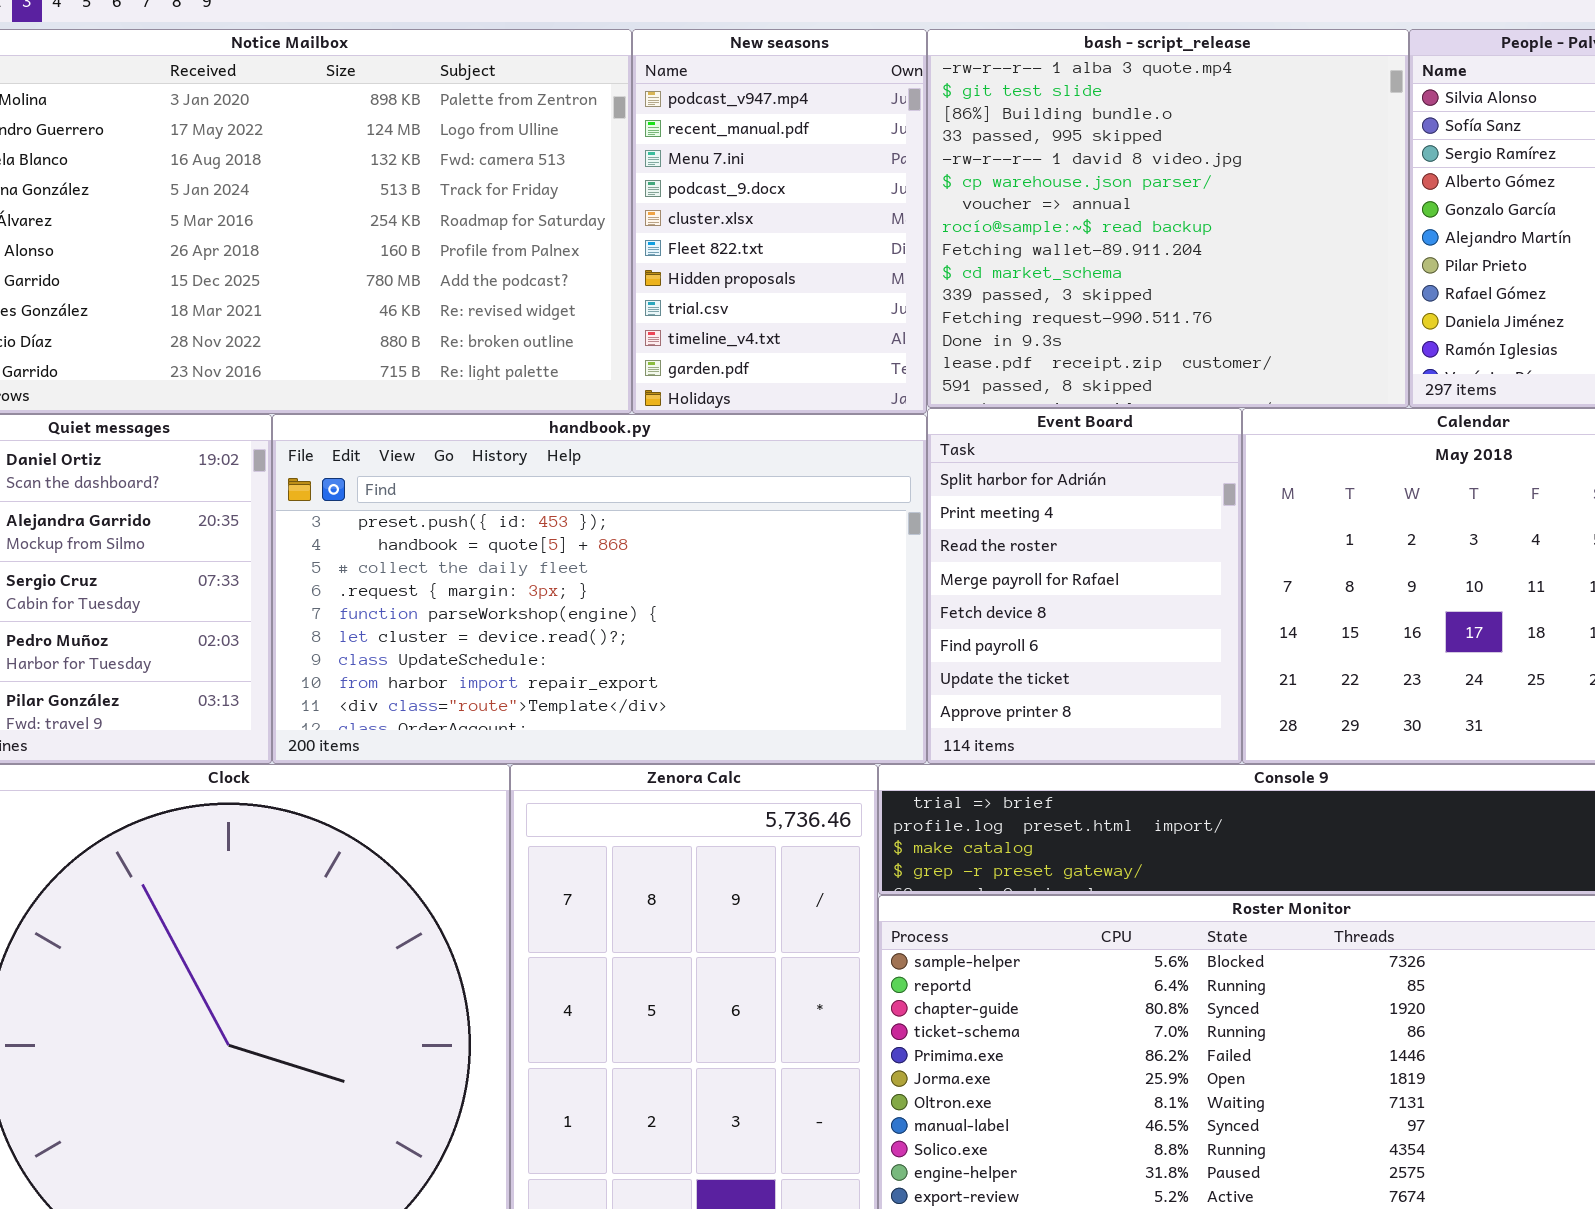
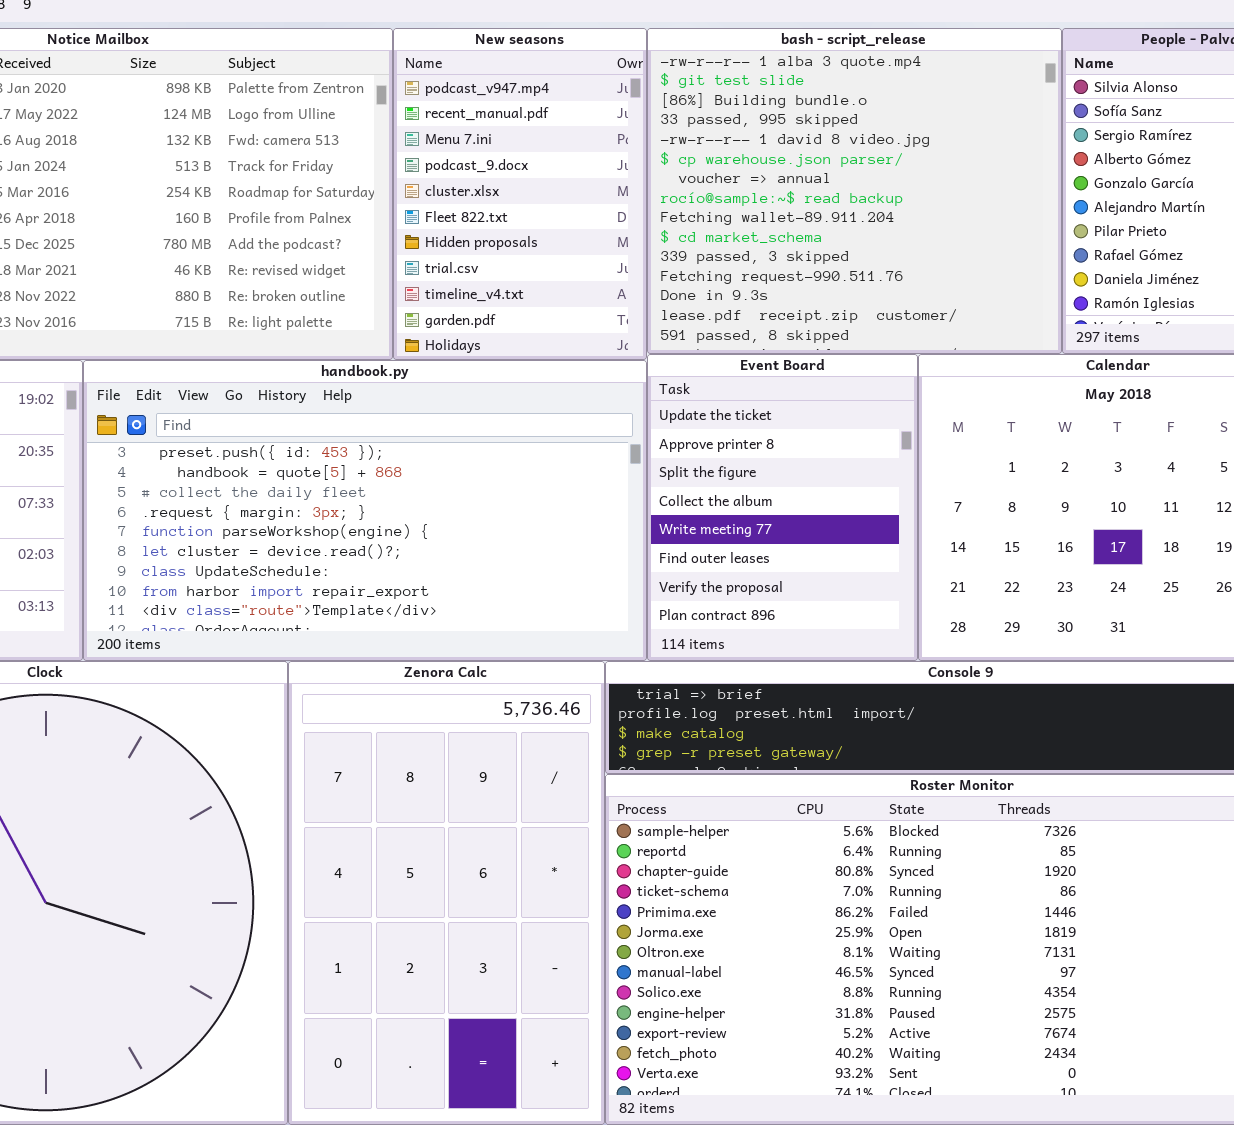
Event Board: [927,408,1242,764] -> [647,354,918,661], scrolled down 6 rows

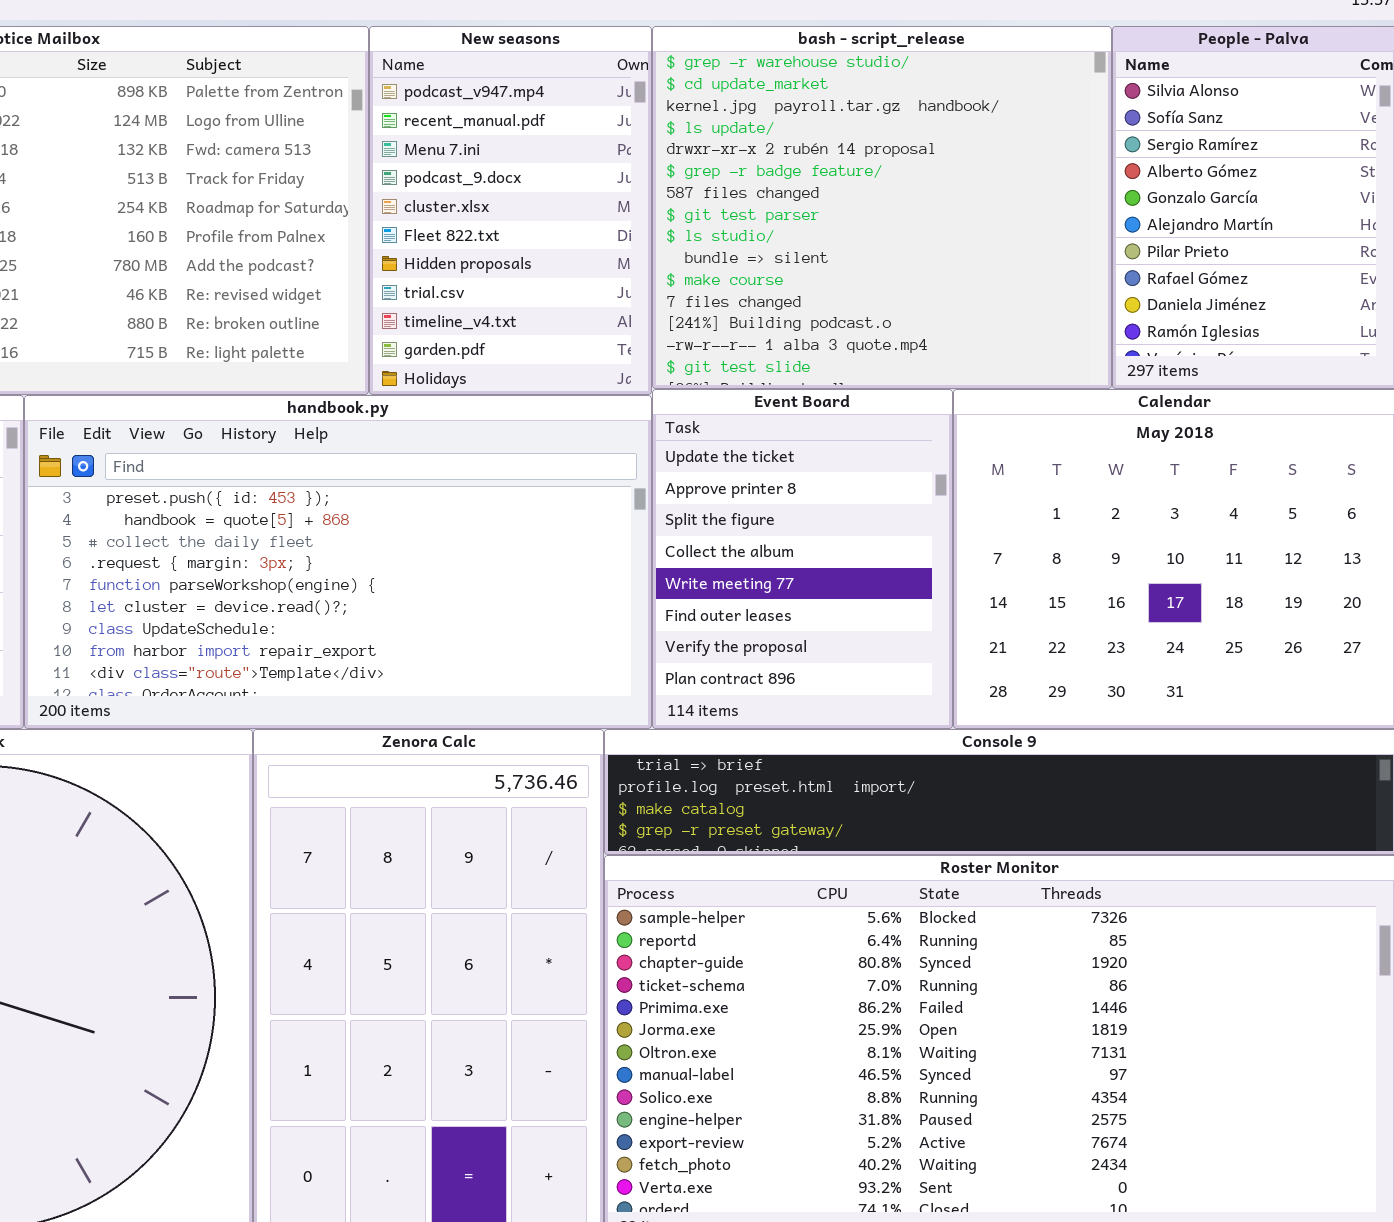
bash - script_release: [647,28,1062,354] -> [652,26,1112,389], scrolled up 13 rows

